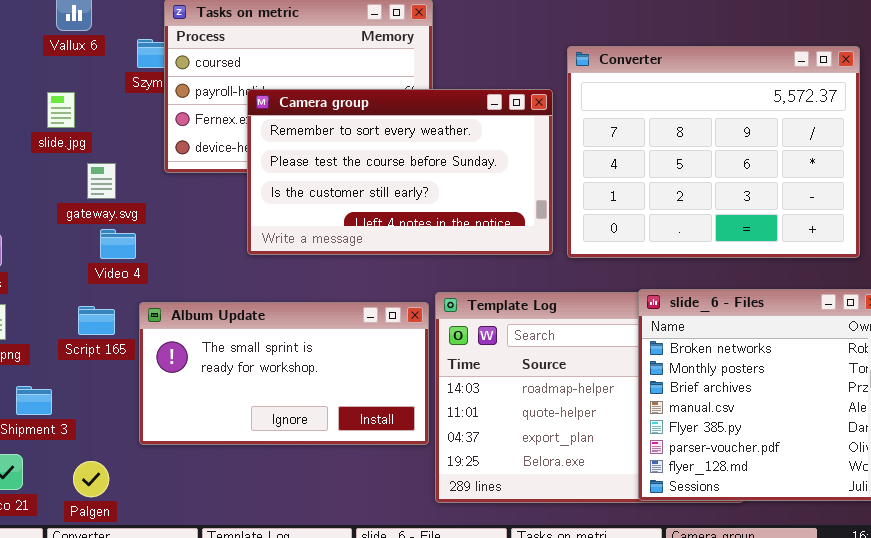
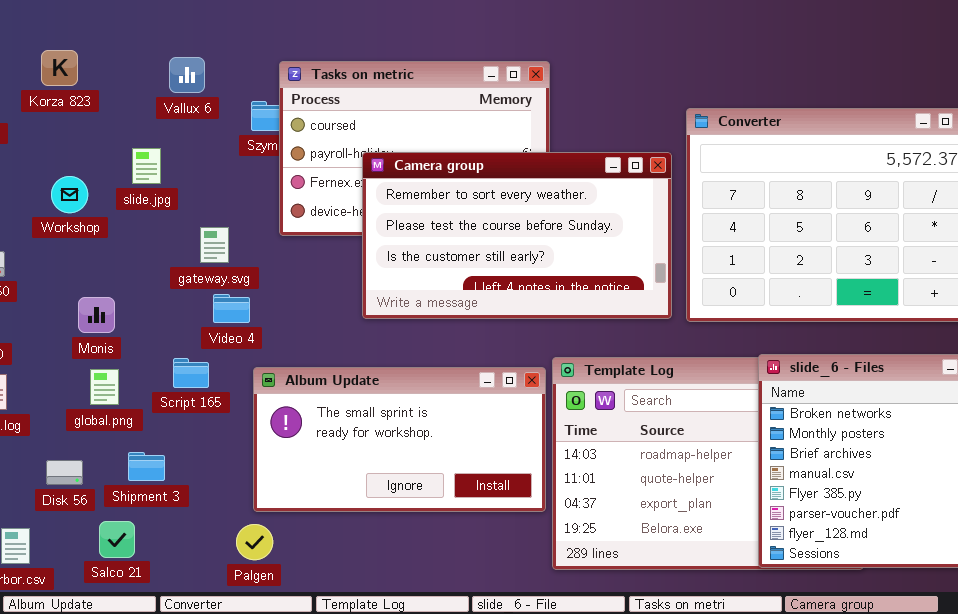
slide.jpg: [47,92,75,128] -> [132,148,161,184], moved
Script 165: [78,306,115,335] -> [173,358,209,388], moved
Palgen: [73,461,109,497] -> [236,524,273,560], moved

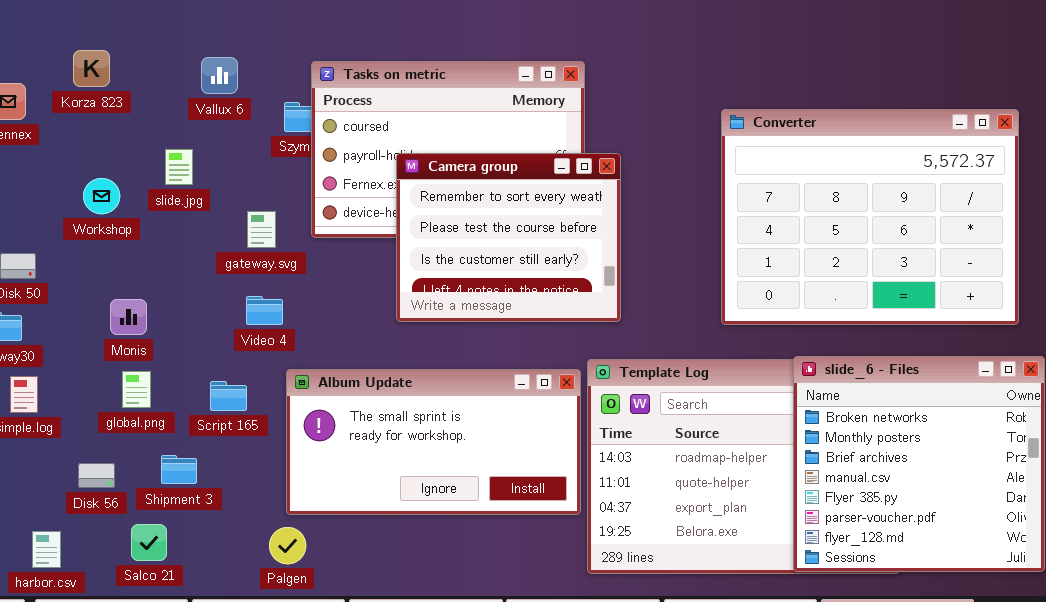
Camera group: [362,152,672,319] -> [396,153,621,322], resized
gateway.svg: [200,227,229,263] -> [247,211,276,248], moved
Script 165: [173,358,209,388] -> [210,381,247,411], moved

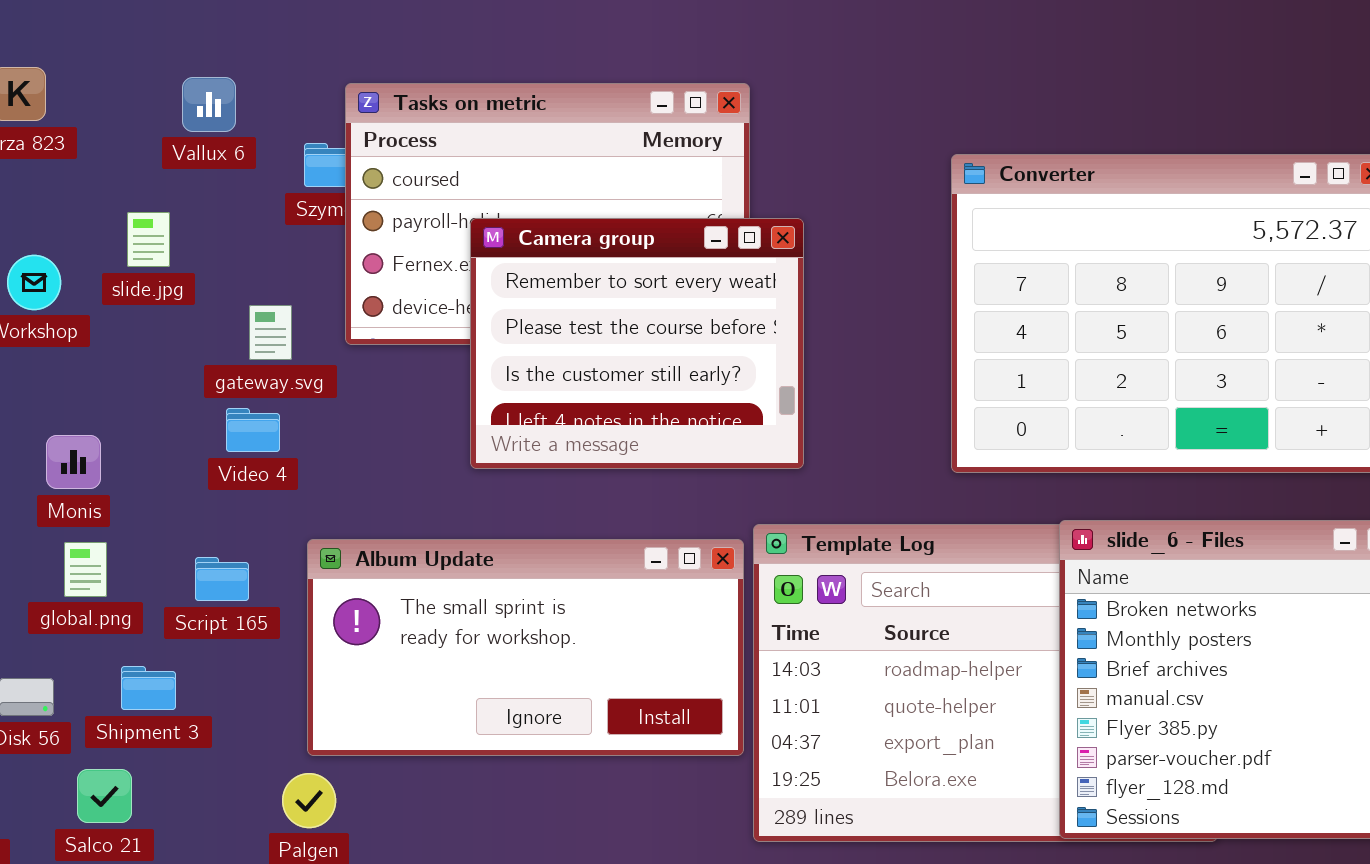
Video 4: [246,296,283,325] -> [226,408,280,452], moved

